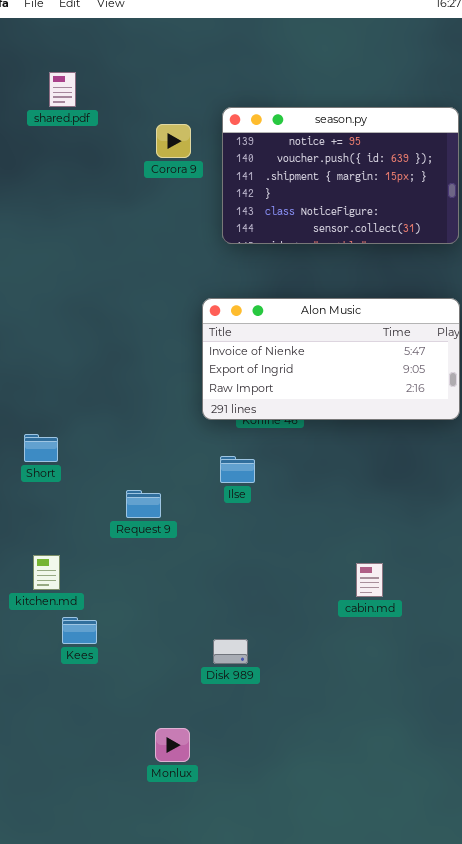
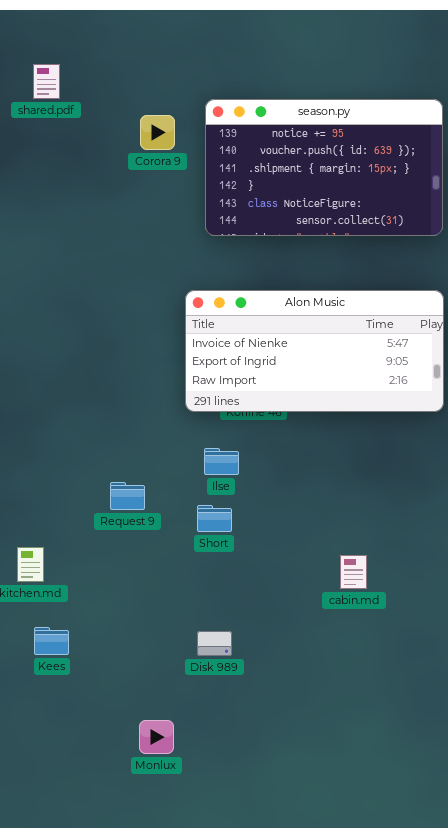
Short: [24,434,58,462] -> [197,505,232,532], moved
Kees: [62,617,97,644] -> [34,627,69,655], moved

